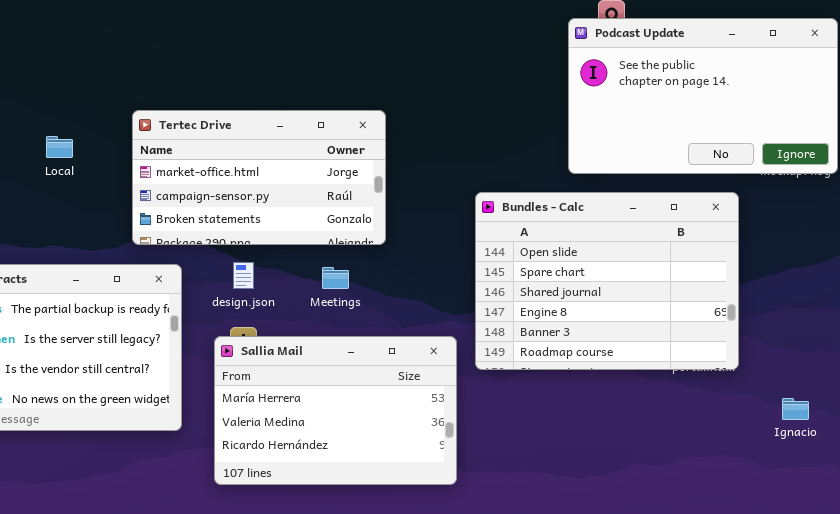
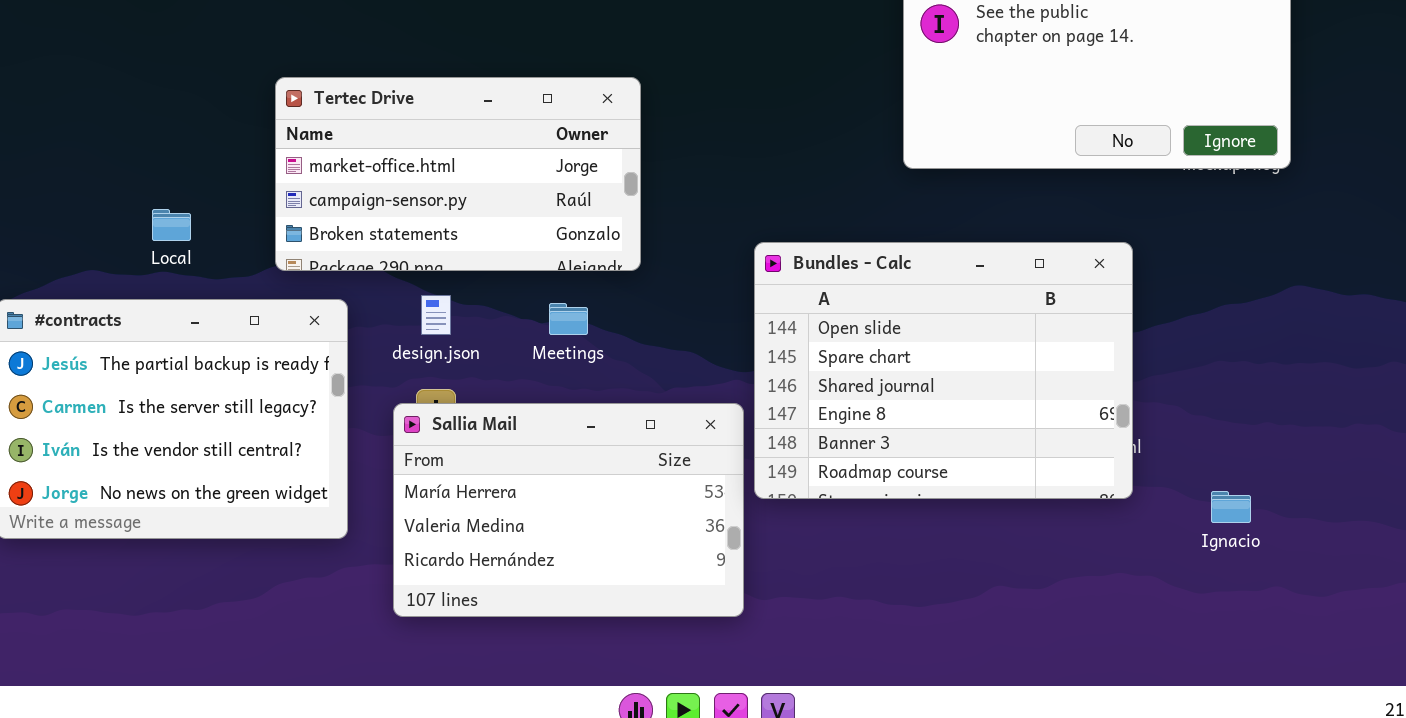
Local: [46,136,73,158] -> [152,209,191,241], moved
Bundles - Calc: [475,192,739,370] -> [754,242,1133,499], moved

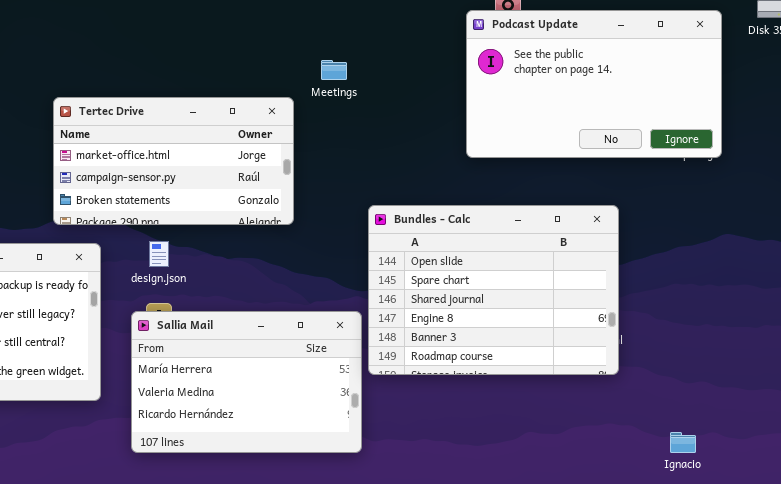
Meetings: [549,303,588,335] -> [321,60,347,80], moved
Ignacio: [1211,491,1251,523] -> [670,432,696,453], moved

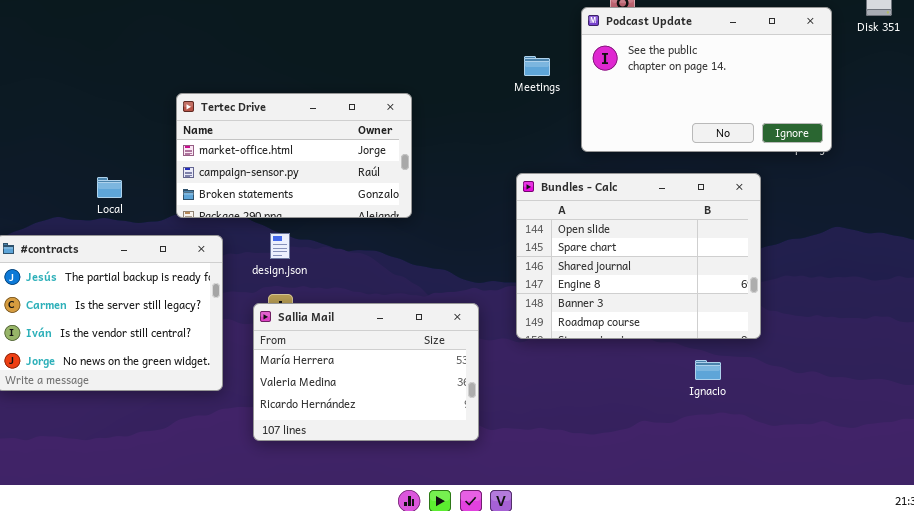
Meetings: [321,60,347,80] -> [524,56,550,76], moved
Bundles - Calc: [368,205,619,375] -> [516,173,761,339], moved
Ignacio: [670,432,696,453] -> [695,360,721,380], moved

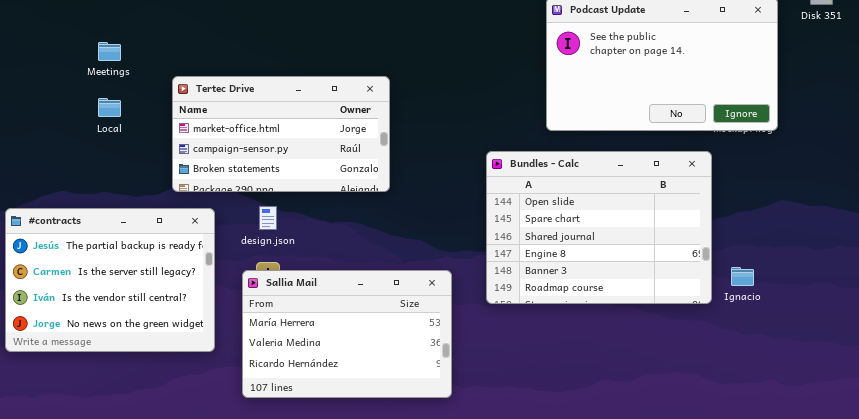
Meetings: [524,56,550,76] -> [98,42,121,61], moved
Local: [97,177,122,198] -> [98,98,121,117], moved
Ignacio: [695,360,721,380] -> [731,267,754,286], moved

